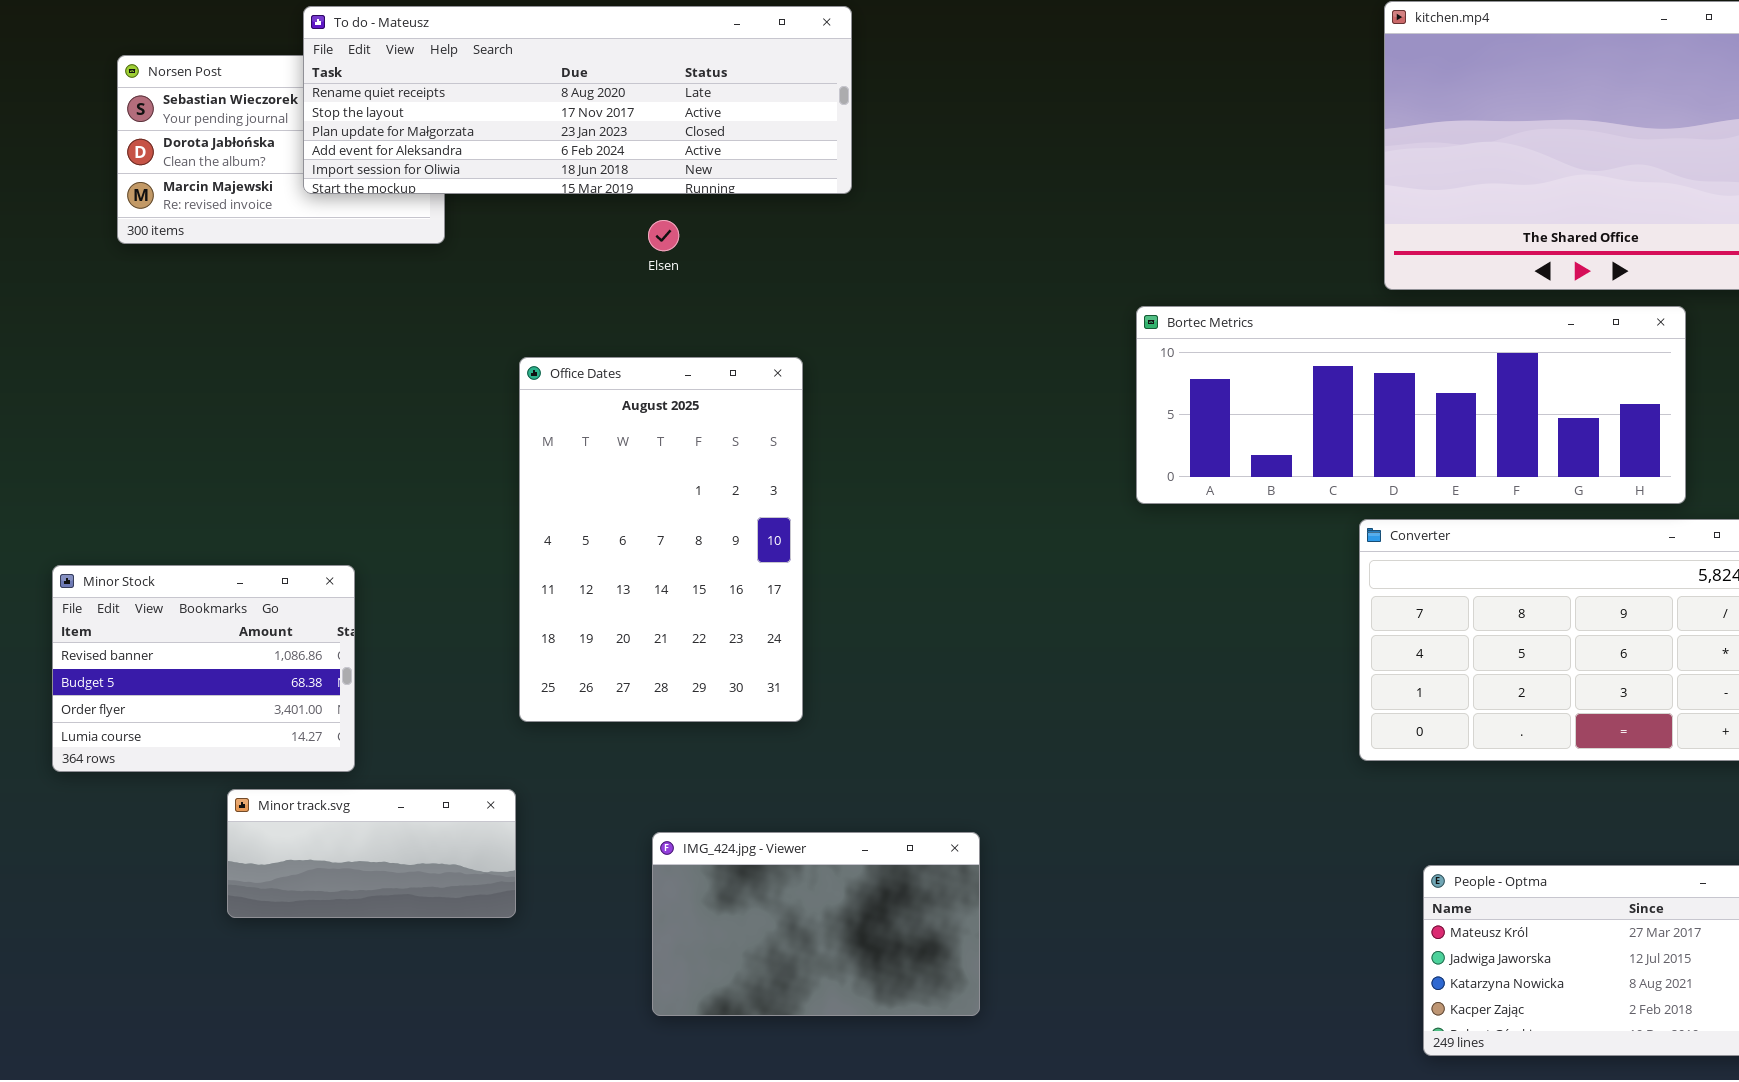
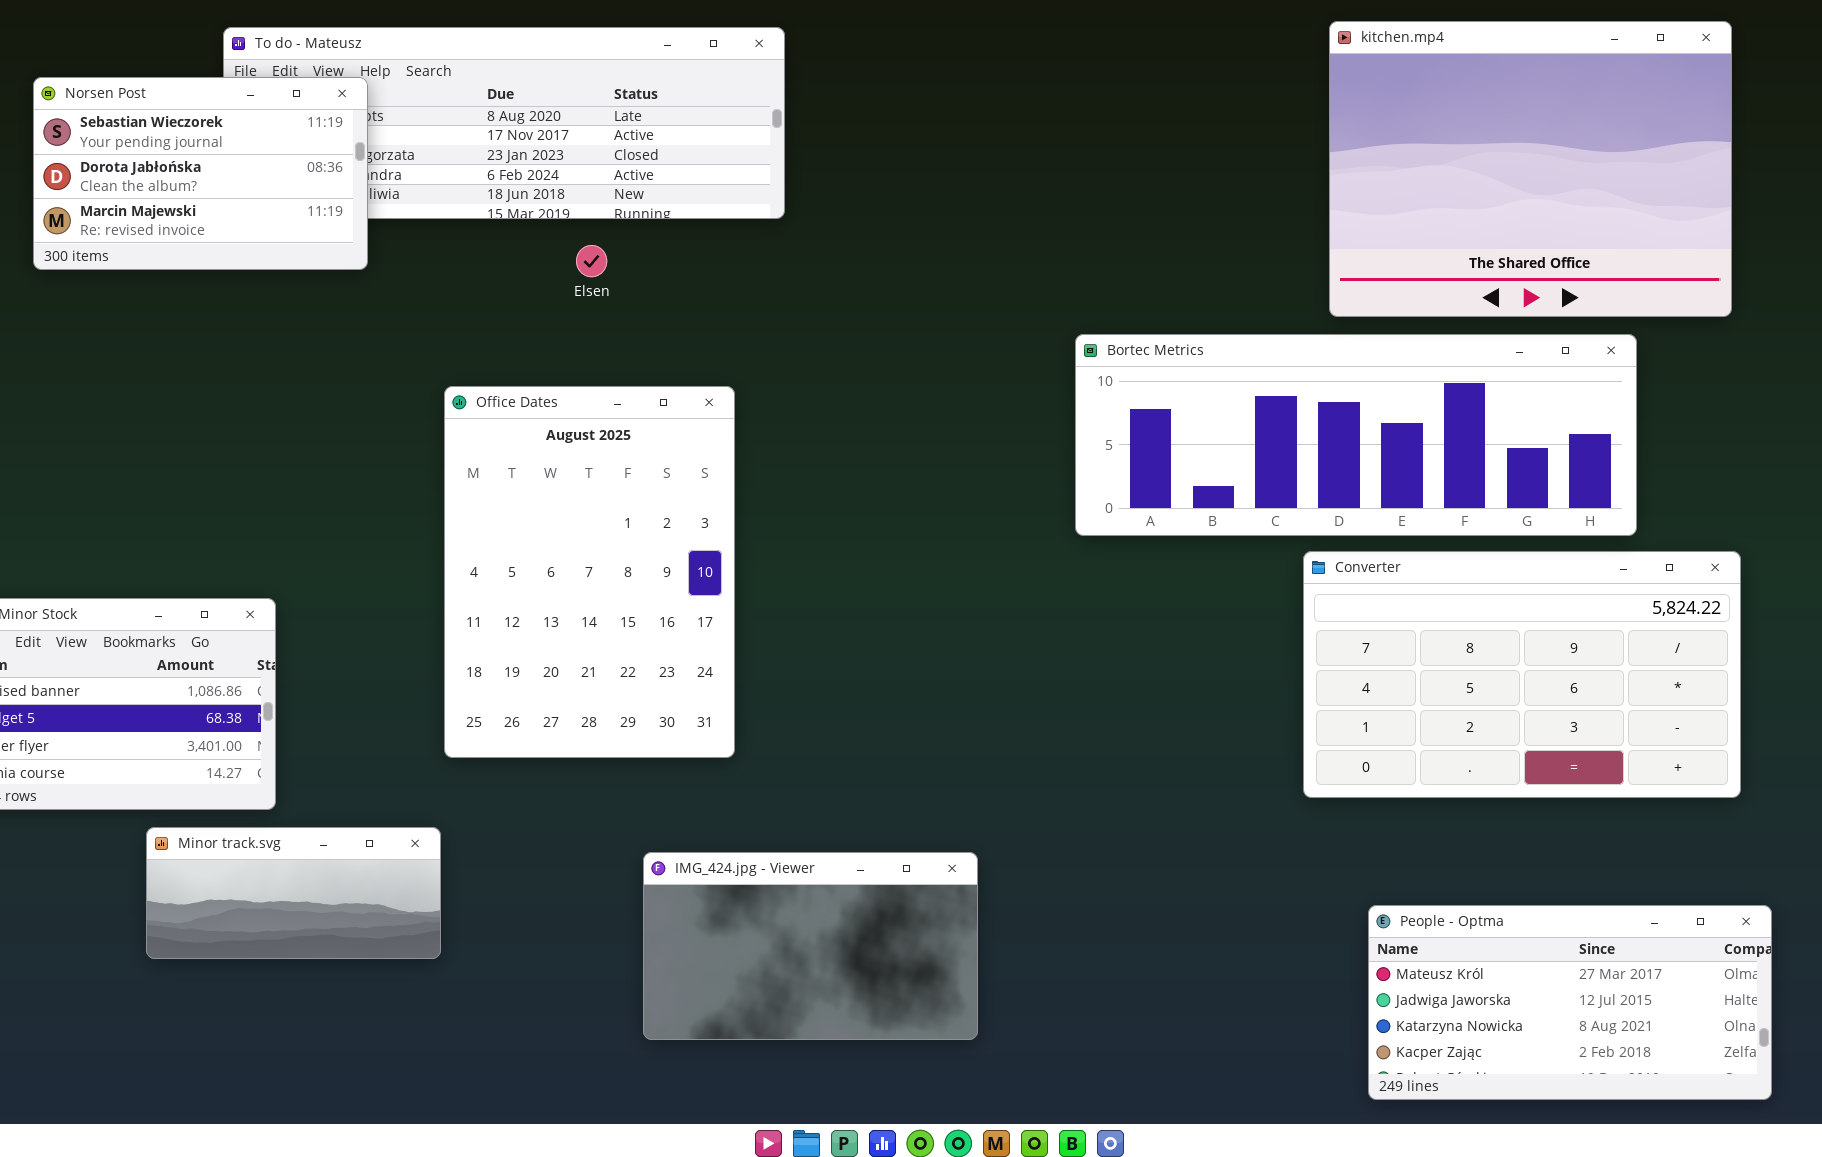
Norsen Post: [117,55,445,244] -> [33,77,368,270], raised
IMG_424.jpg - Viewer: [652,832,980,1016] -> [643,852,978,1040], moved

